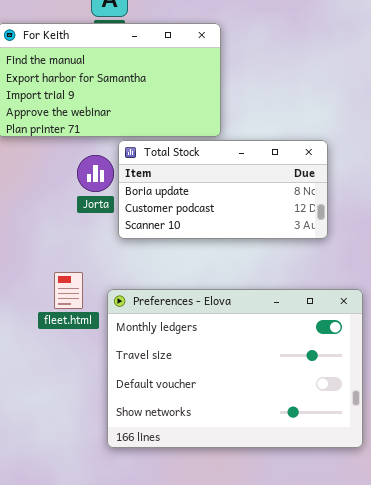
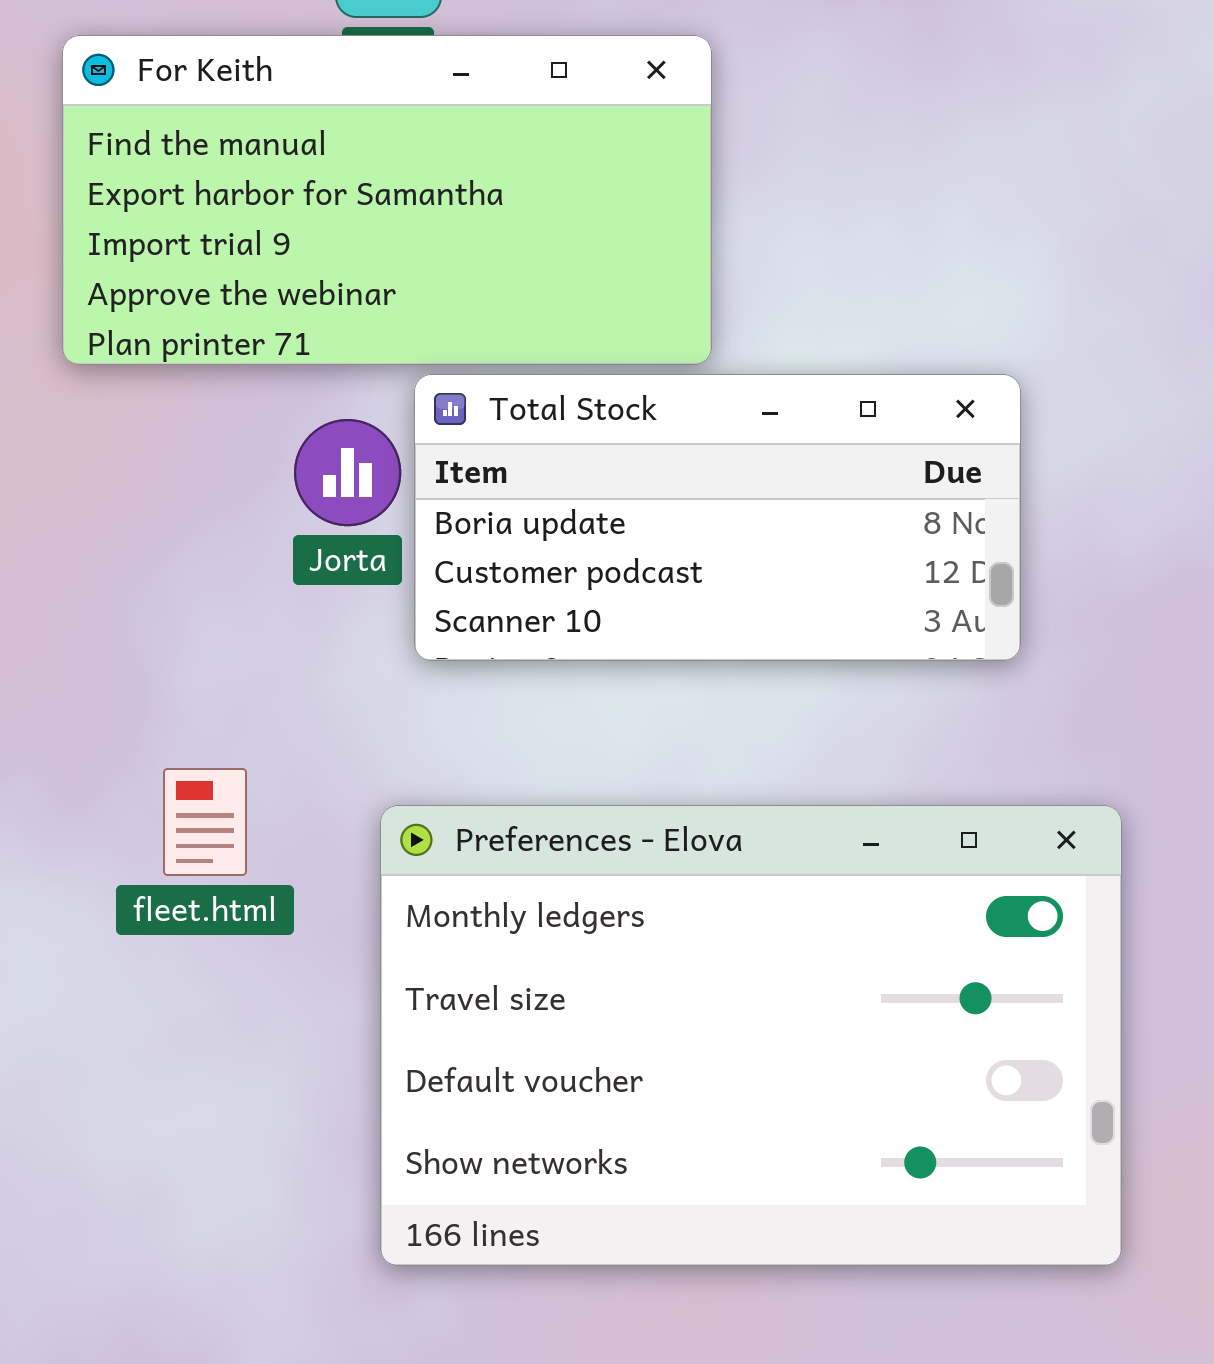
fleet.html: [54,272,83,309] -> [163,768,247,876], moved

